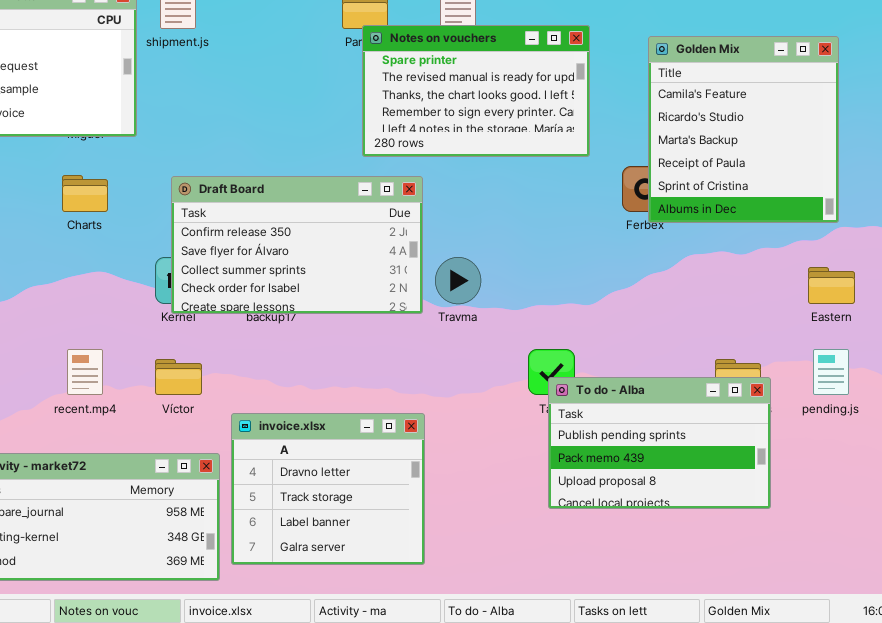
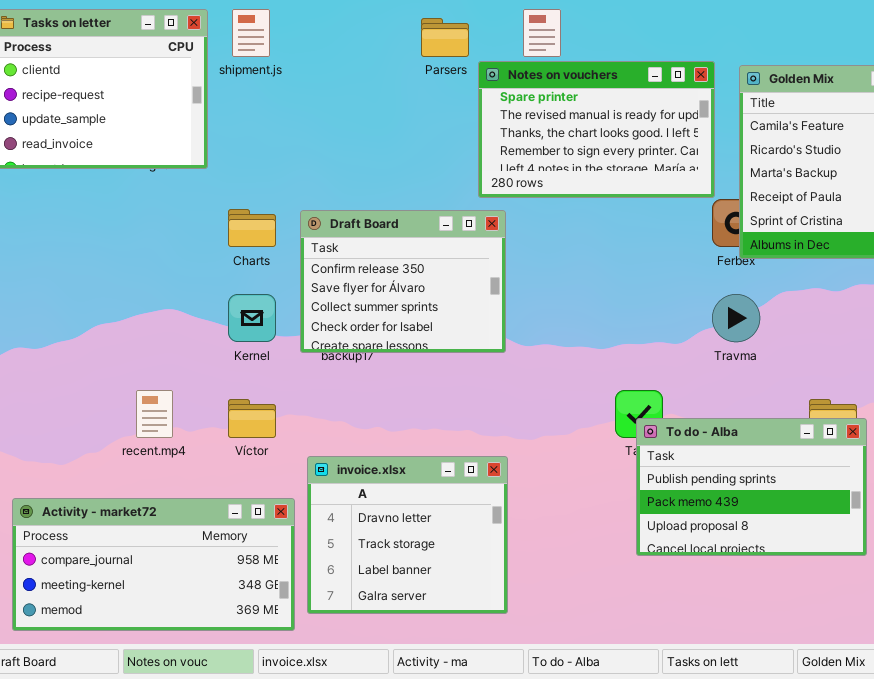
Notes on vouchers: [362,25,590,157] -> [478,61,715,198], moved
Charts: [62,175,108,212] -> [228,209,276,247], moved
Draft Board: [171,176,423,314] -> [300,210,506,353], resized
Travma: [435,257,481,304] -> [712,294,760,342], moved

